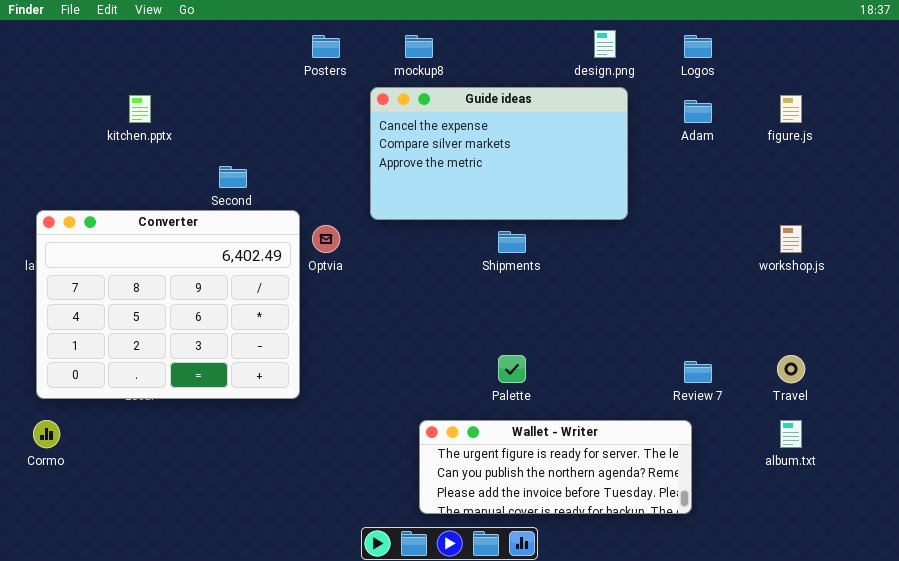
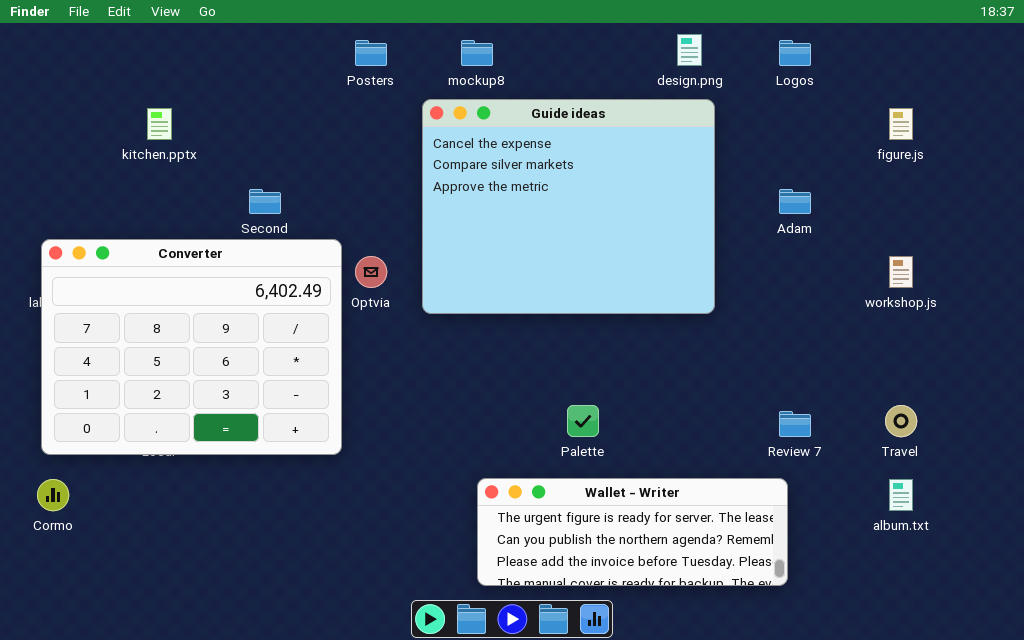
Guide ideas: [370,87,628,220] -> [422,99,715,314], resized
Adam: [684,100,712,123] -> [779,189,811,214], moved

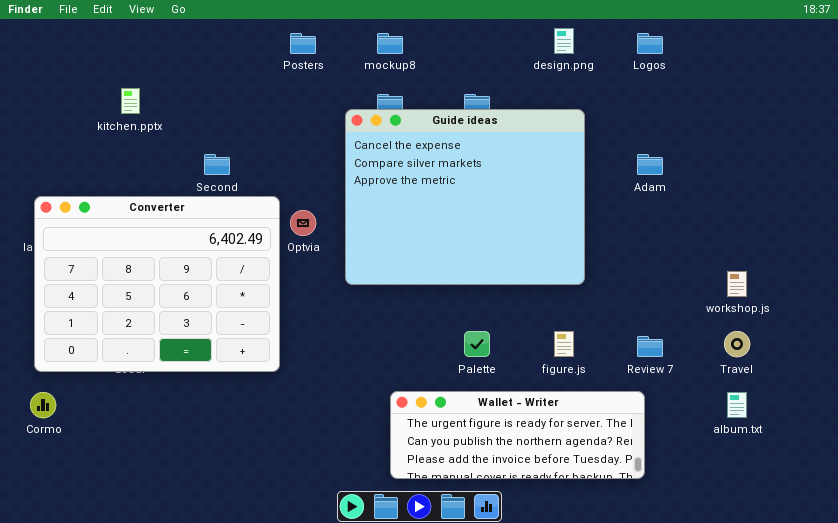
Guide ideas: [422,99,715,314] -> [345,109,585,285], moved
figure.js: [889,108,913,140] -> [554,331,574,357], moved
workshop.js: [889,256,913,288] -> [727,271,747,297], moved

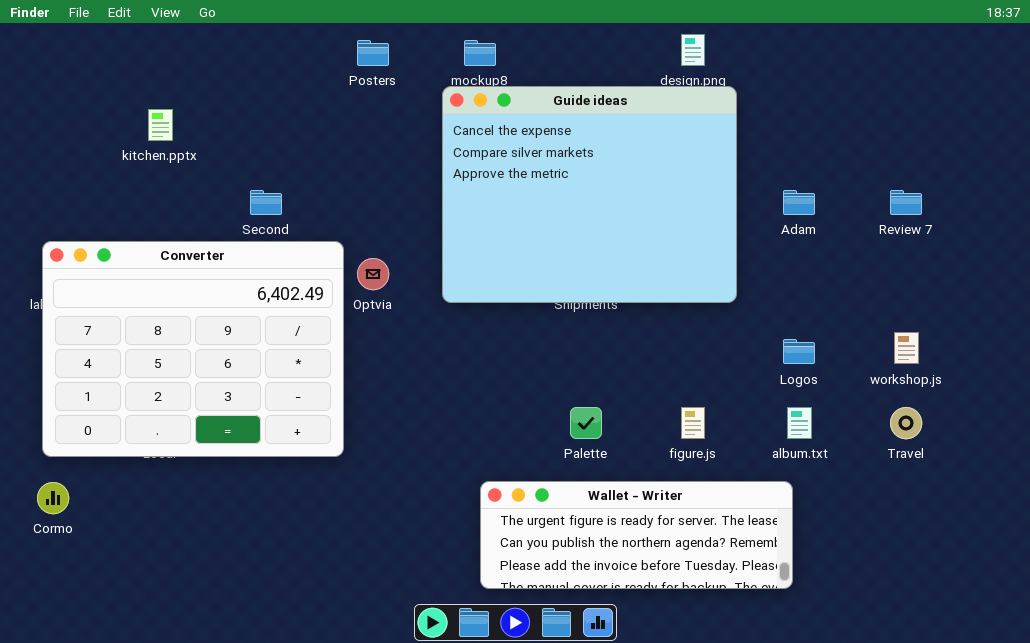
Logos: [637,33,663,54] -> [783,339,815,364], moved
Guide ideas: [345,109,585,285] -> [442,86,737,303], moved
Review 7: [637,336,663,357] -> [890,190,922,215], moved
album.txt: [727,392,747,418] -> [787,407,812,439], moved

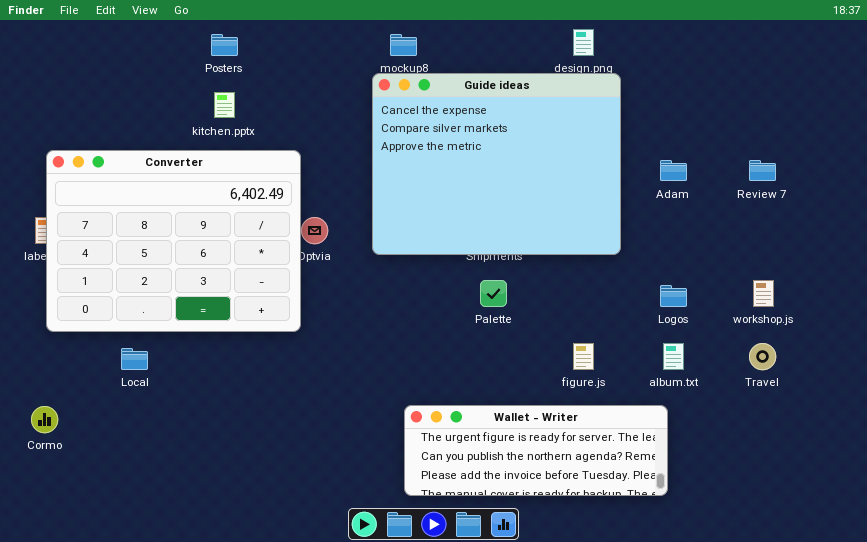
Posters: [357,40,389,66] -> [211,34,238,56], moved
kitchen.pptx: [148,109,173,141] -> [214,92,235,118], moved
Converter: [42,241,344,457] -> [46,150,301,332], moved
Palette: [570,407,602,439] -> [480,280,507,307], moved

